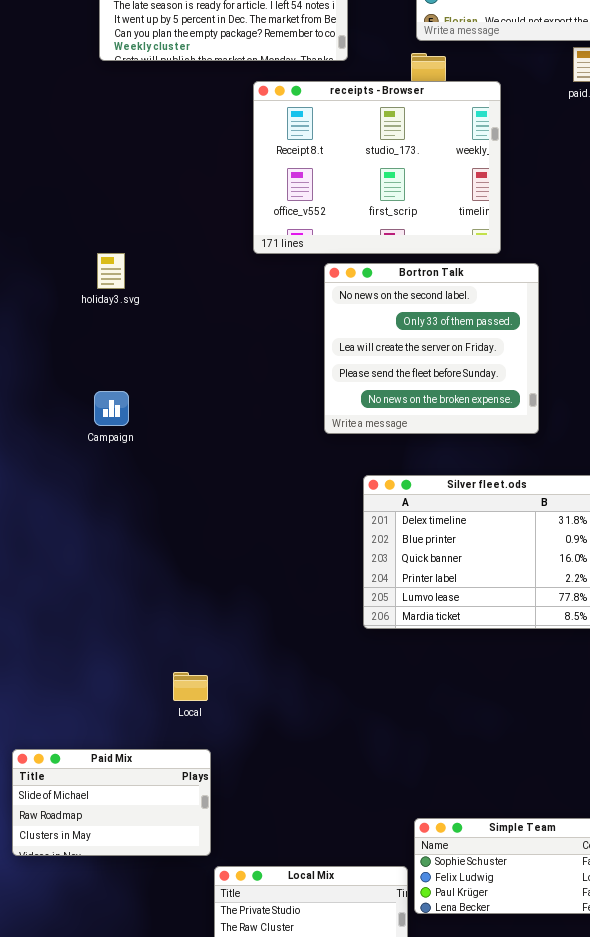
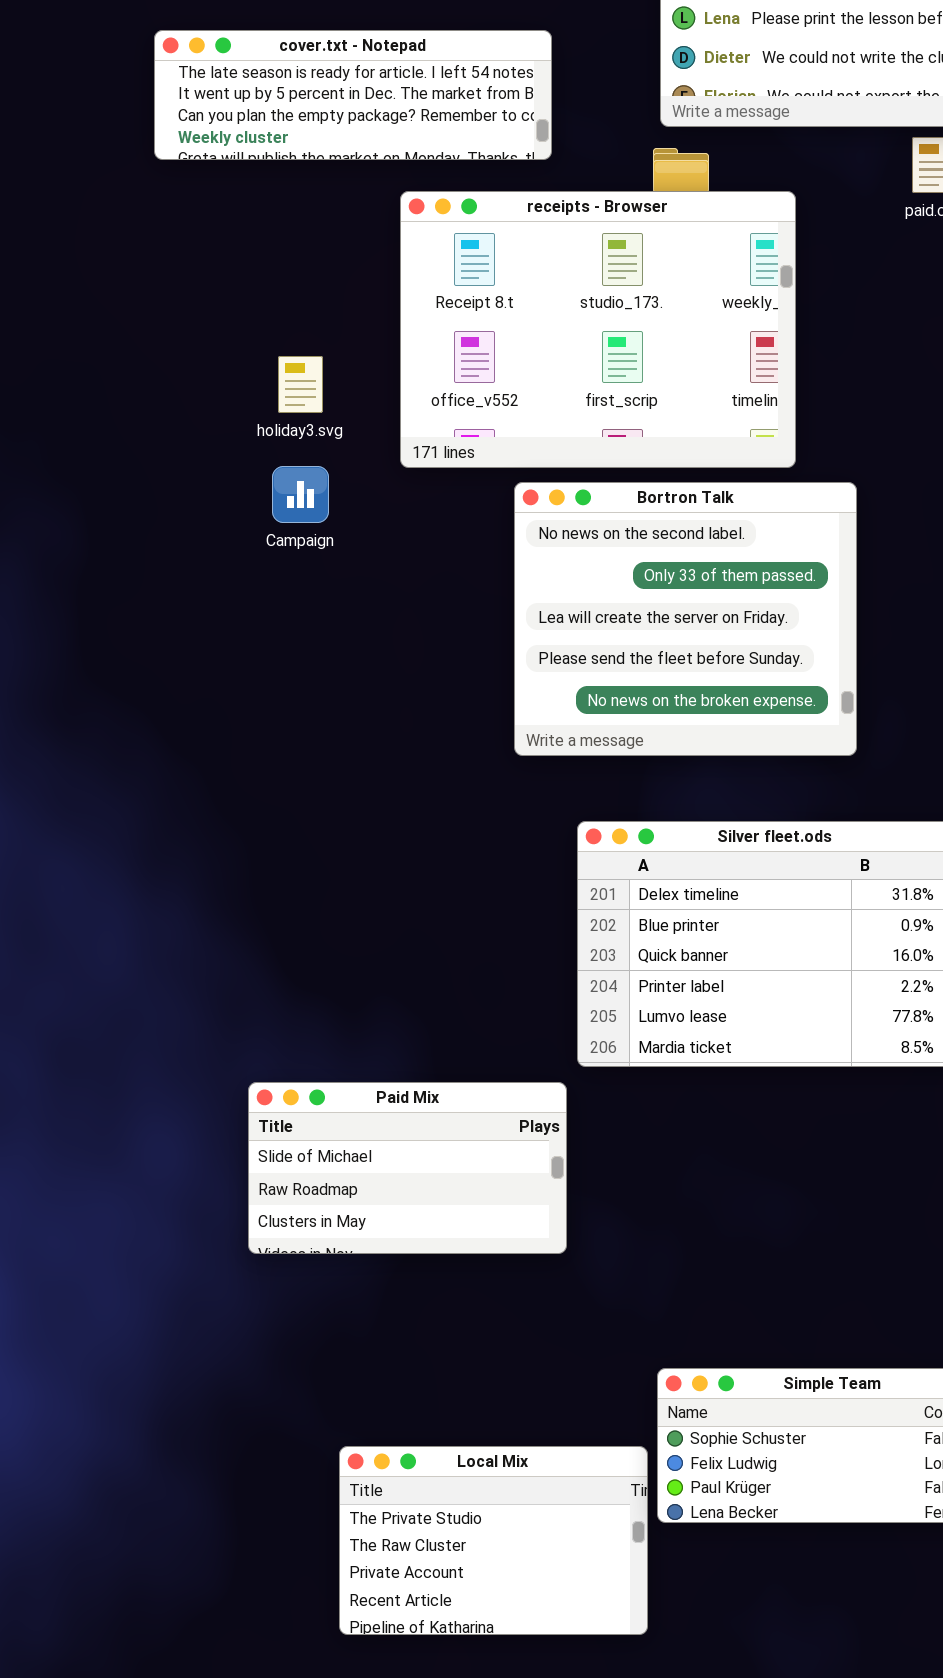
holiday3.svg: [97,253,125,289] -> [278,356,323,413], moved
Campaign: [94,391,129,426] -> [272,466,329,523], moved
Paid Mix: [12,749,211,856] -> [248,1082,567,1254], moved

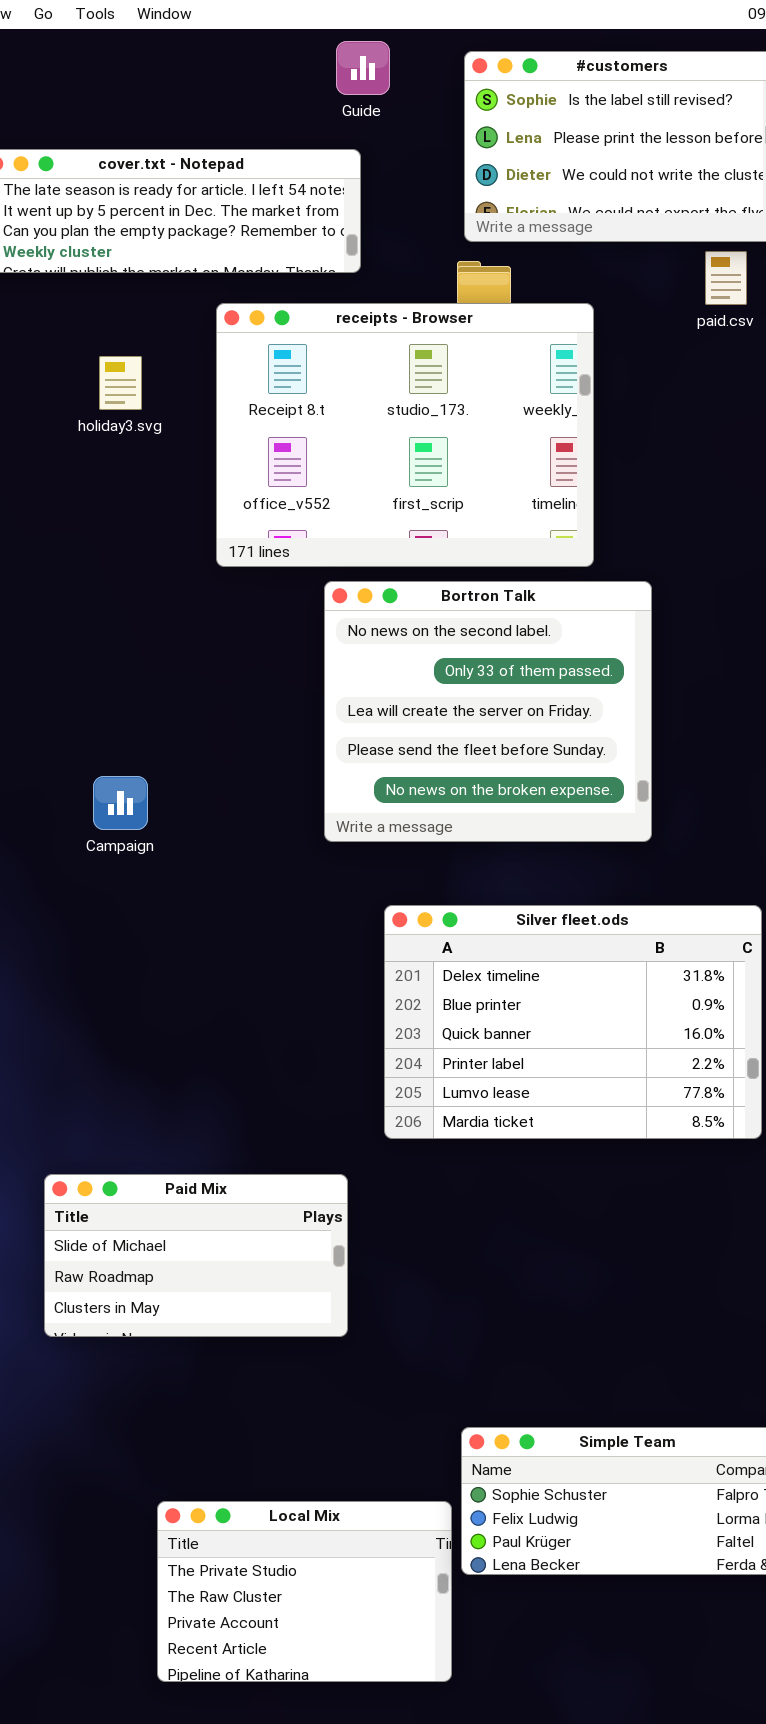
holiday3.svg: [278,356,323,413] -> [99,356,142,410], moved
Campaign: [272,466,329,523] -> [93,776,148,830], moved
Paid Mix: [248,1082,567,1254] -> [44,1174,348,1337], moved

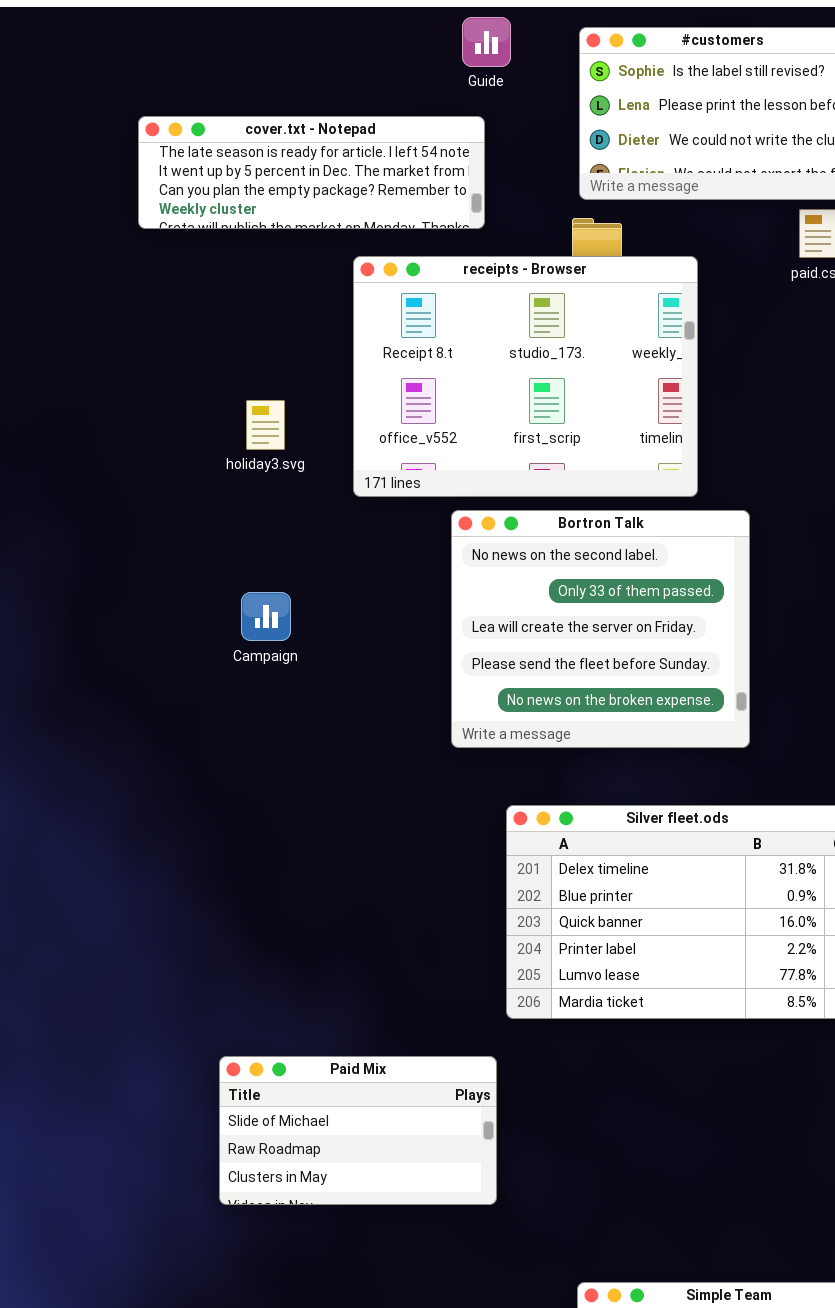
holiday3.svg: [99,356,142,410] -> [246,400,285,450], moved
Campaign: [93,776,148,830] -> [241,592,291,641], moved
Paid Mix: [44,1174,348,1337] -> [219,1056,497,1205], moved

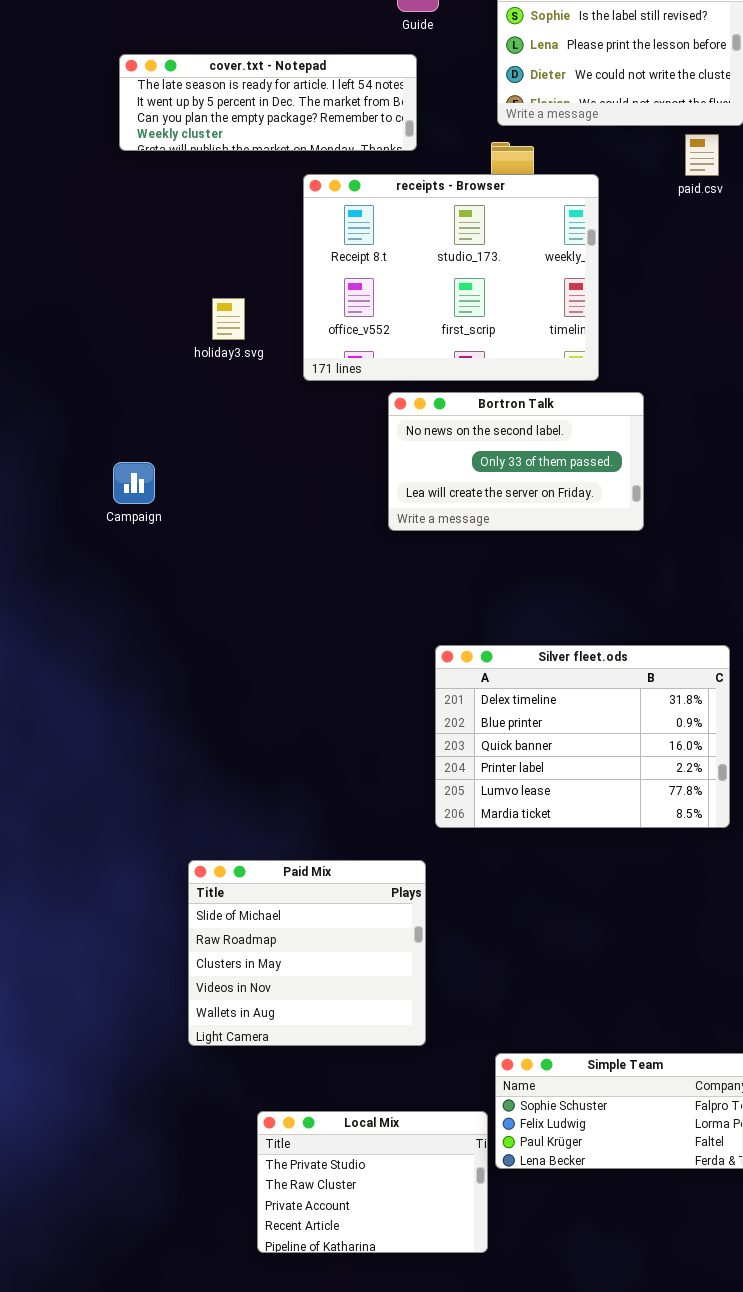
Bortron Talk: [451,510,750,748] -> [388,392,644,531], resized
Campaign: [241,592,291,641] -> [113,462,155,504], moved
Paid Mix: [219,1056,497,1205] -> [188,860,426,1046], resized

